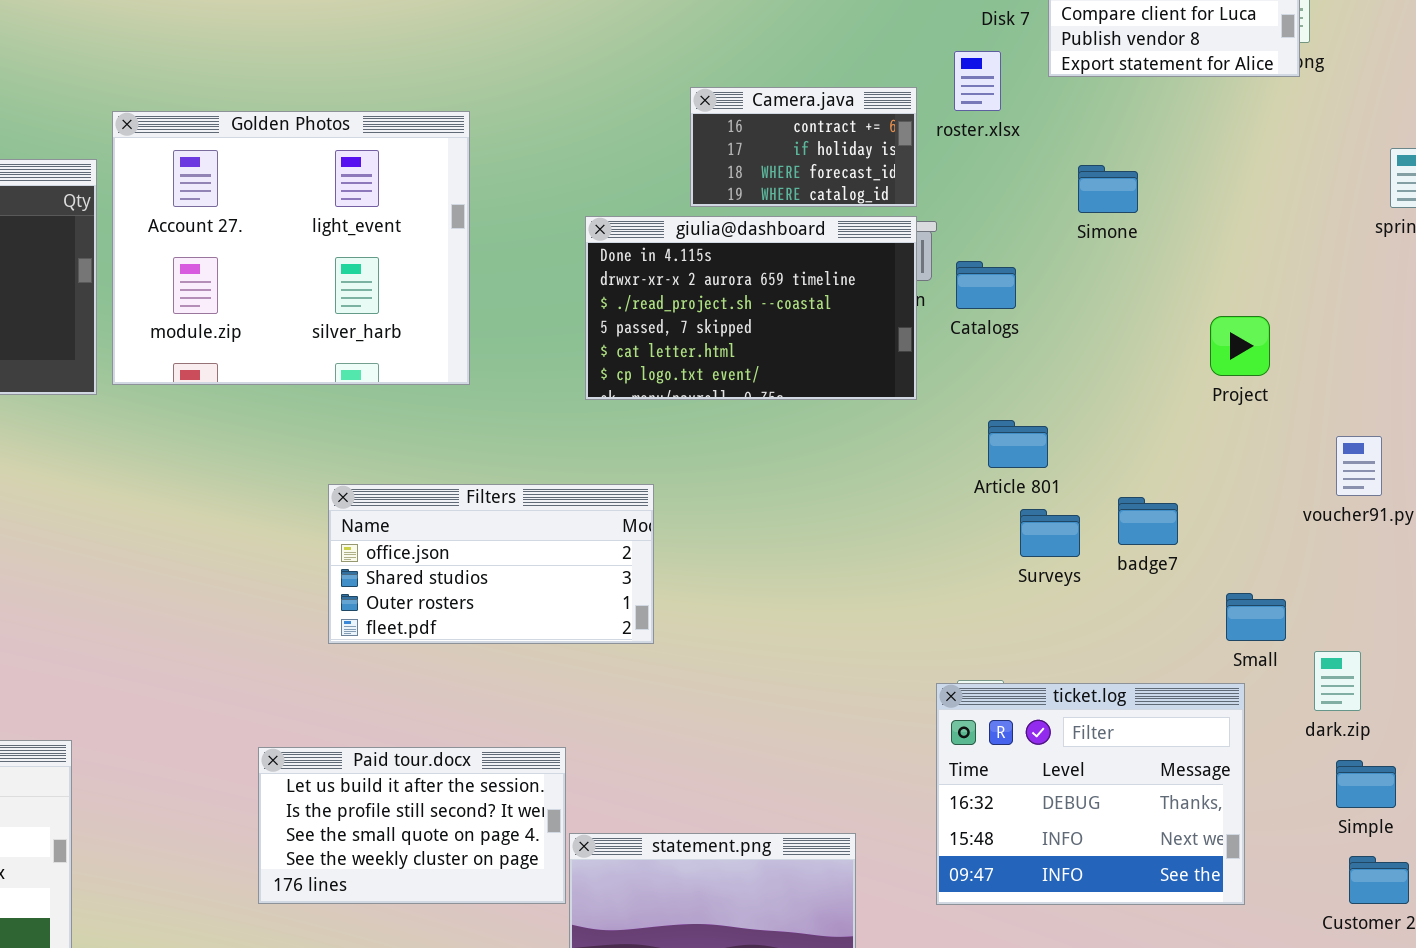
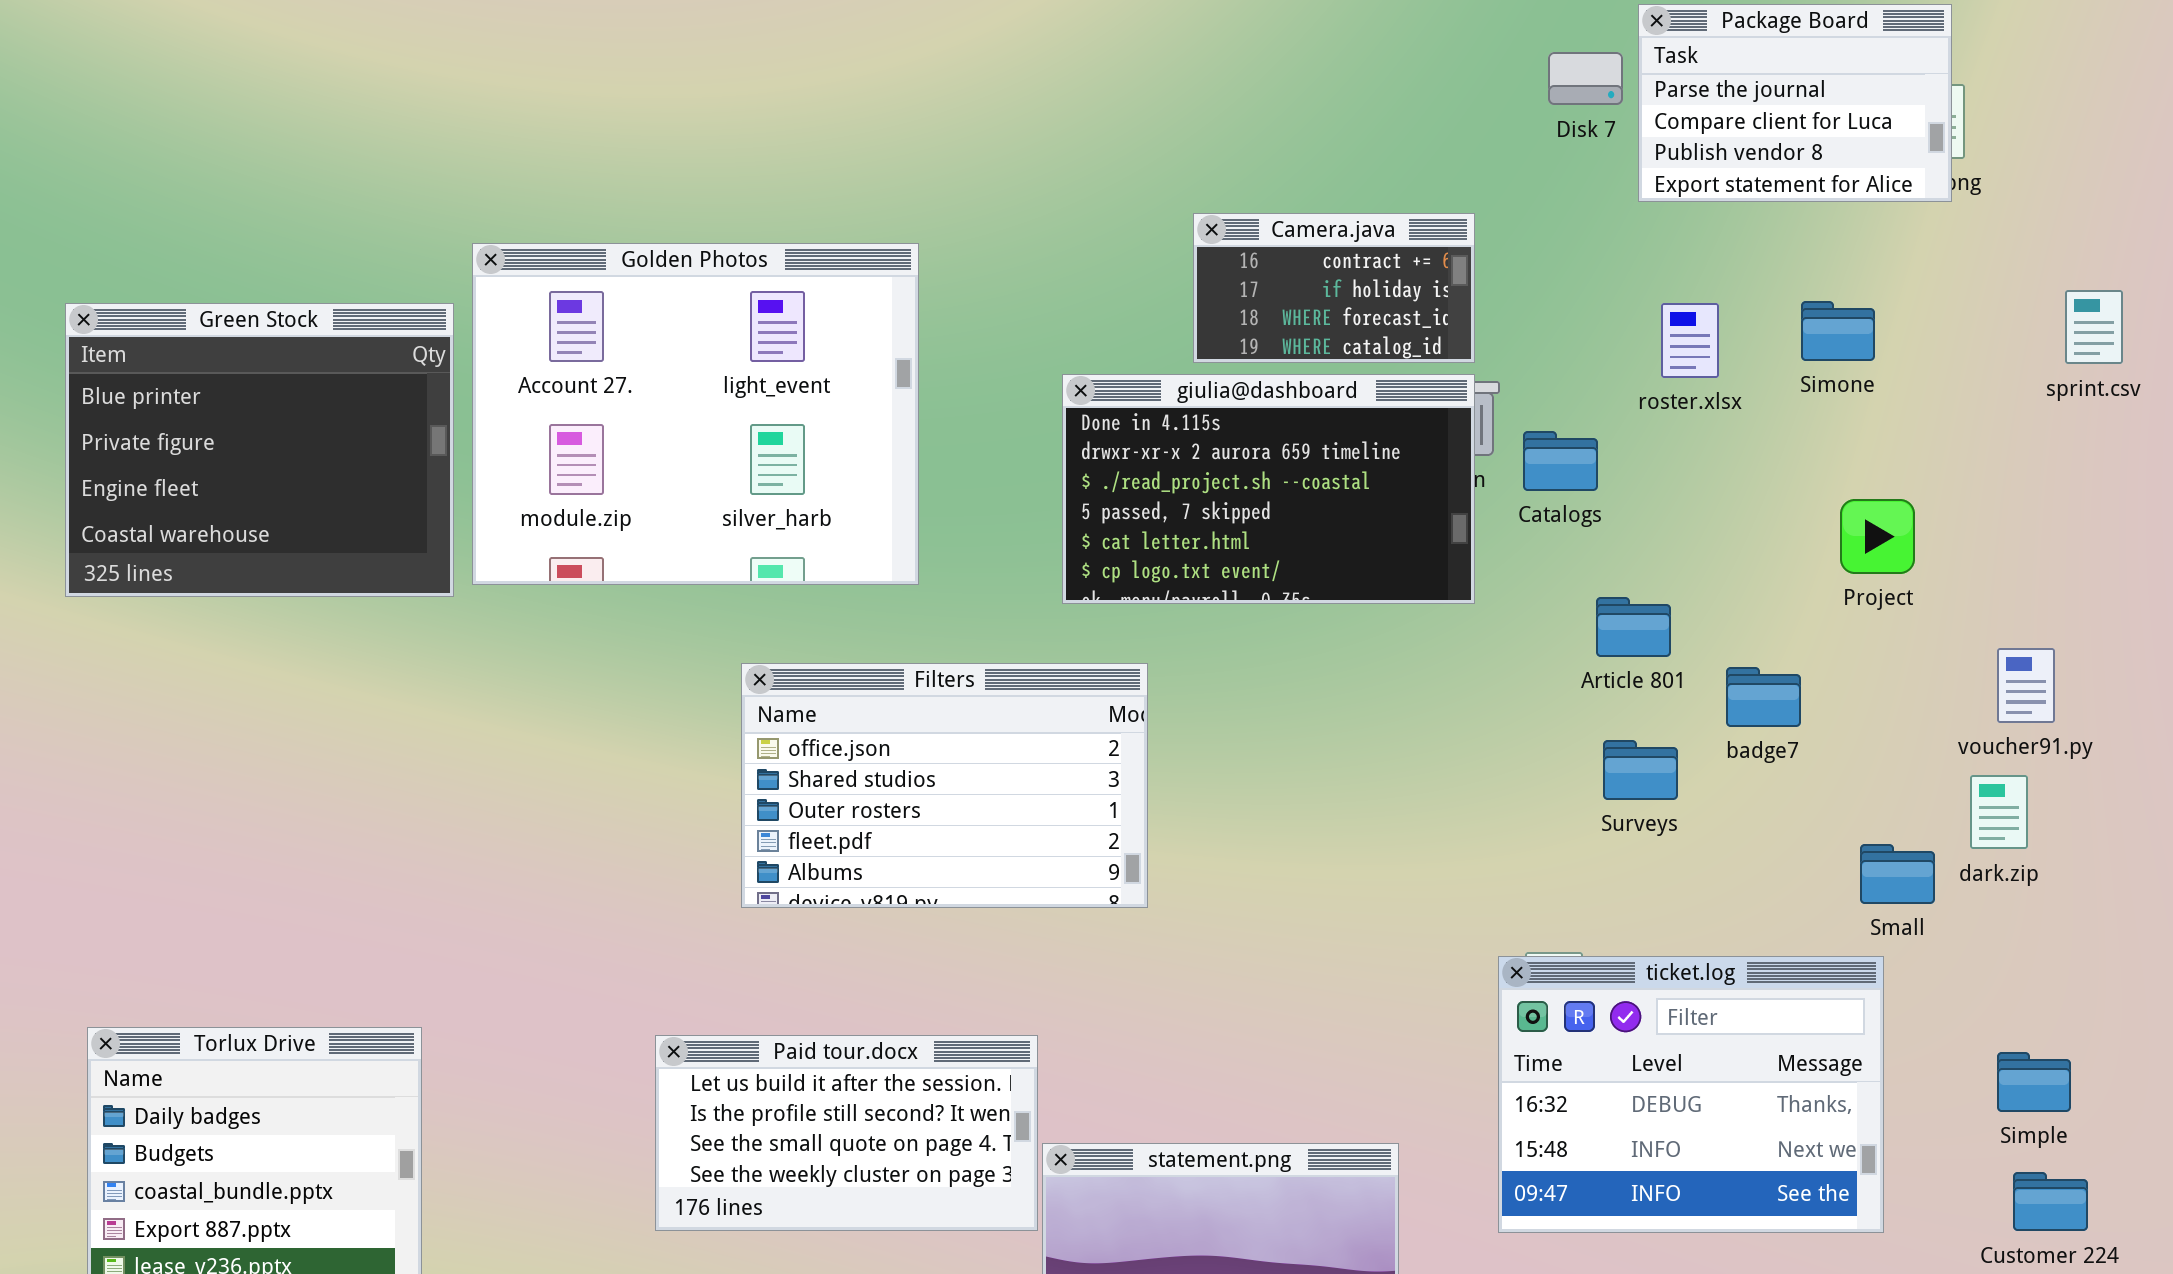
roster.xlsx: [954,51,1001,111] -> [1661,303,1719,378], moved
Simone: [1078,165,1138,213] -> [1801,301,1875,361], moved
Article 801: [988,420,1048,468] -> [1596,597,1671,657], moved
Filters: [328,484,654,644] -> [741,663,1148,908], resized
badge7: [1118,497,1178,545] -> [1726,667,1801,727], moved
dark.zip: [1314,651,1361,711] -> [1970,775,2028,849], moved

